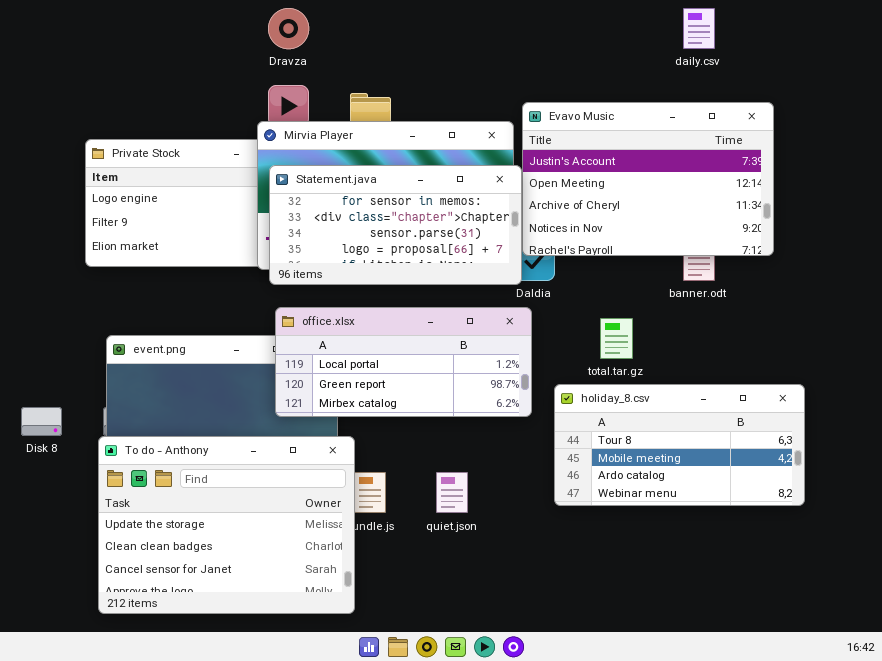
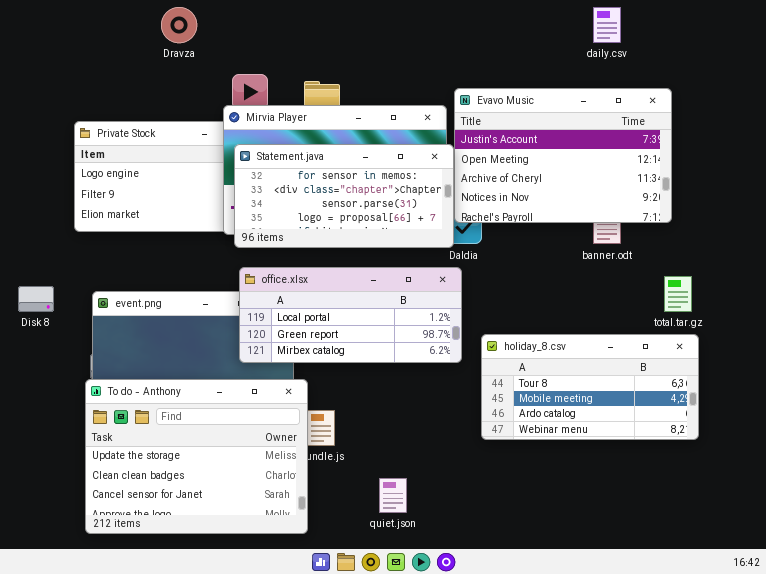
Dravza: [268,8,309,49] -> [161,7,197,43], moved
total.tar.gz: [600,318,633,359] -> [664,276,692,312], moved
Disk 8: [21,407,62,436] -> [18,286,54,312], moved
quiet.json: [436,472,468,513] -> [379,478,407,513], moved

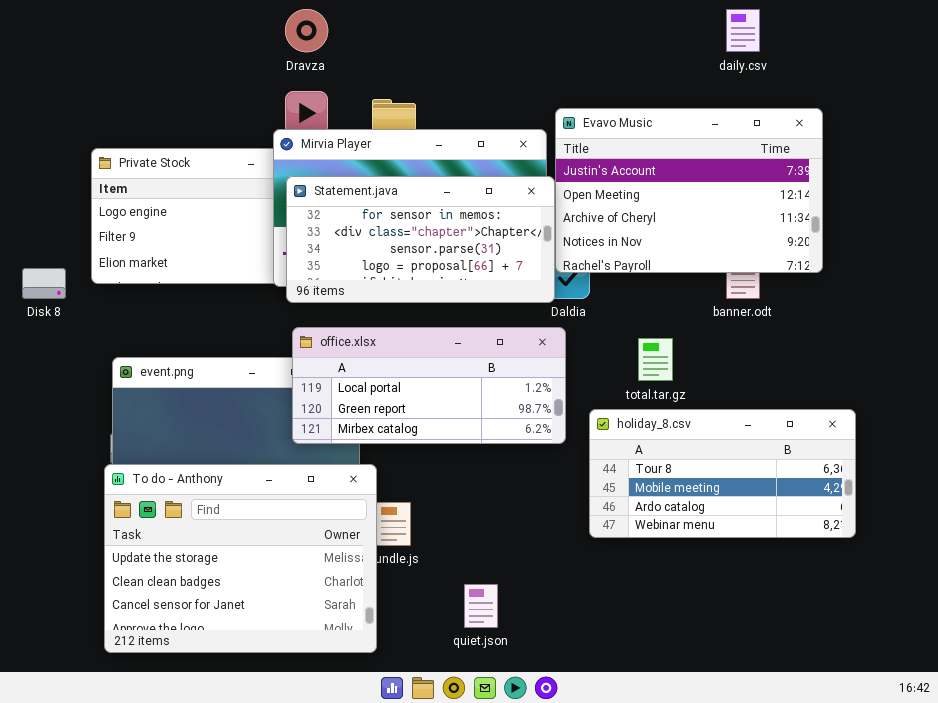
Dravza: [161,7,197,43] -> [285,9,328,52], moved
total.tar.gz: [664,276,692,312] -> [638,338,673,381], moved
Disk 8: [18,286,54,312] -> [22,268,66,299], moved

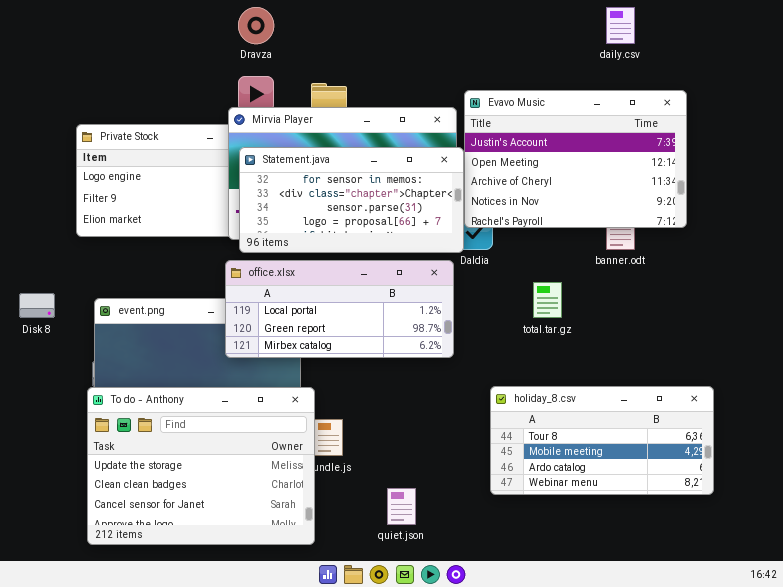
Disk 8: [22,268,66,299] -> [19,293,55,318], moved
office.xlsx: [292,327,566,444] -> [225,260,454,358], moved
holiday_8.csv: [589,409,856,538] -> [490,386,714,495], moved

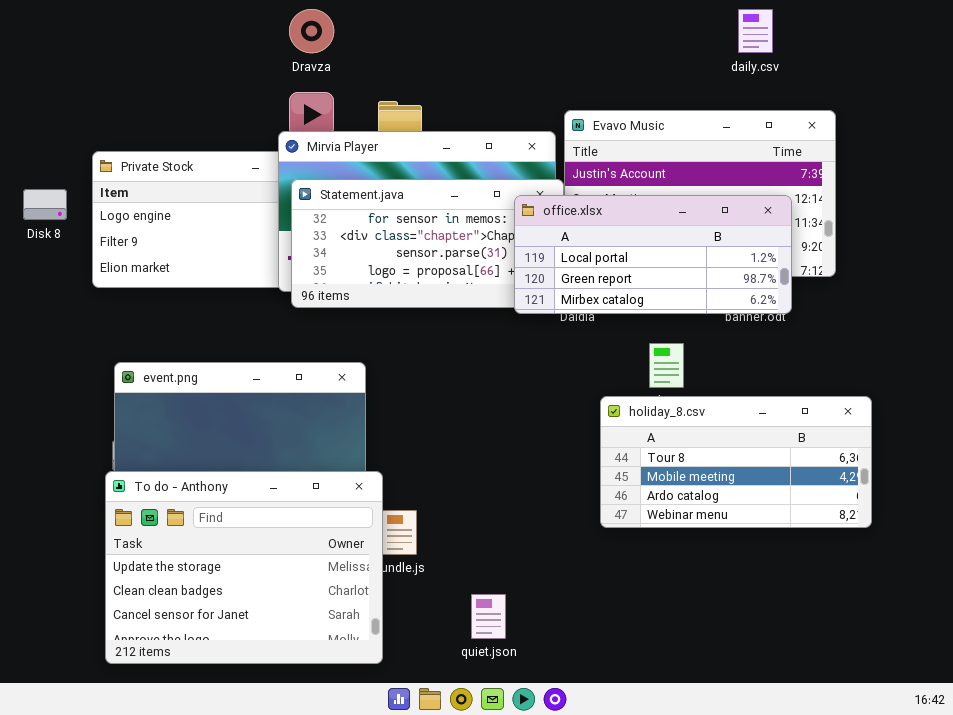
office.xlsx: [225,260,454,358] -> [514,195,792,314], moved
Disk 8: [19,293,55,318] -> [23,189,67,220], moved
holiday_8.csv: [490,386,714,495] -> [600,396,872,528], moved

